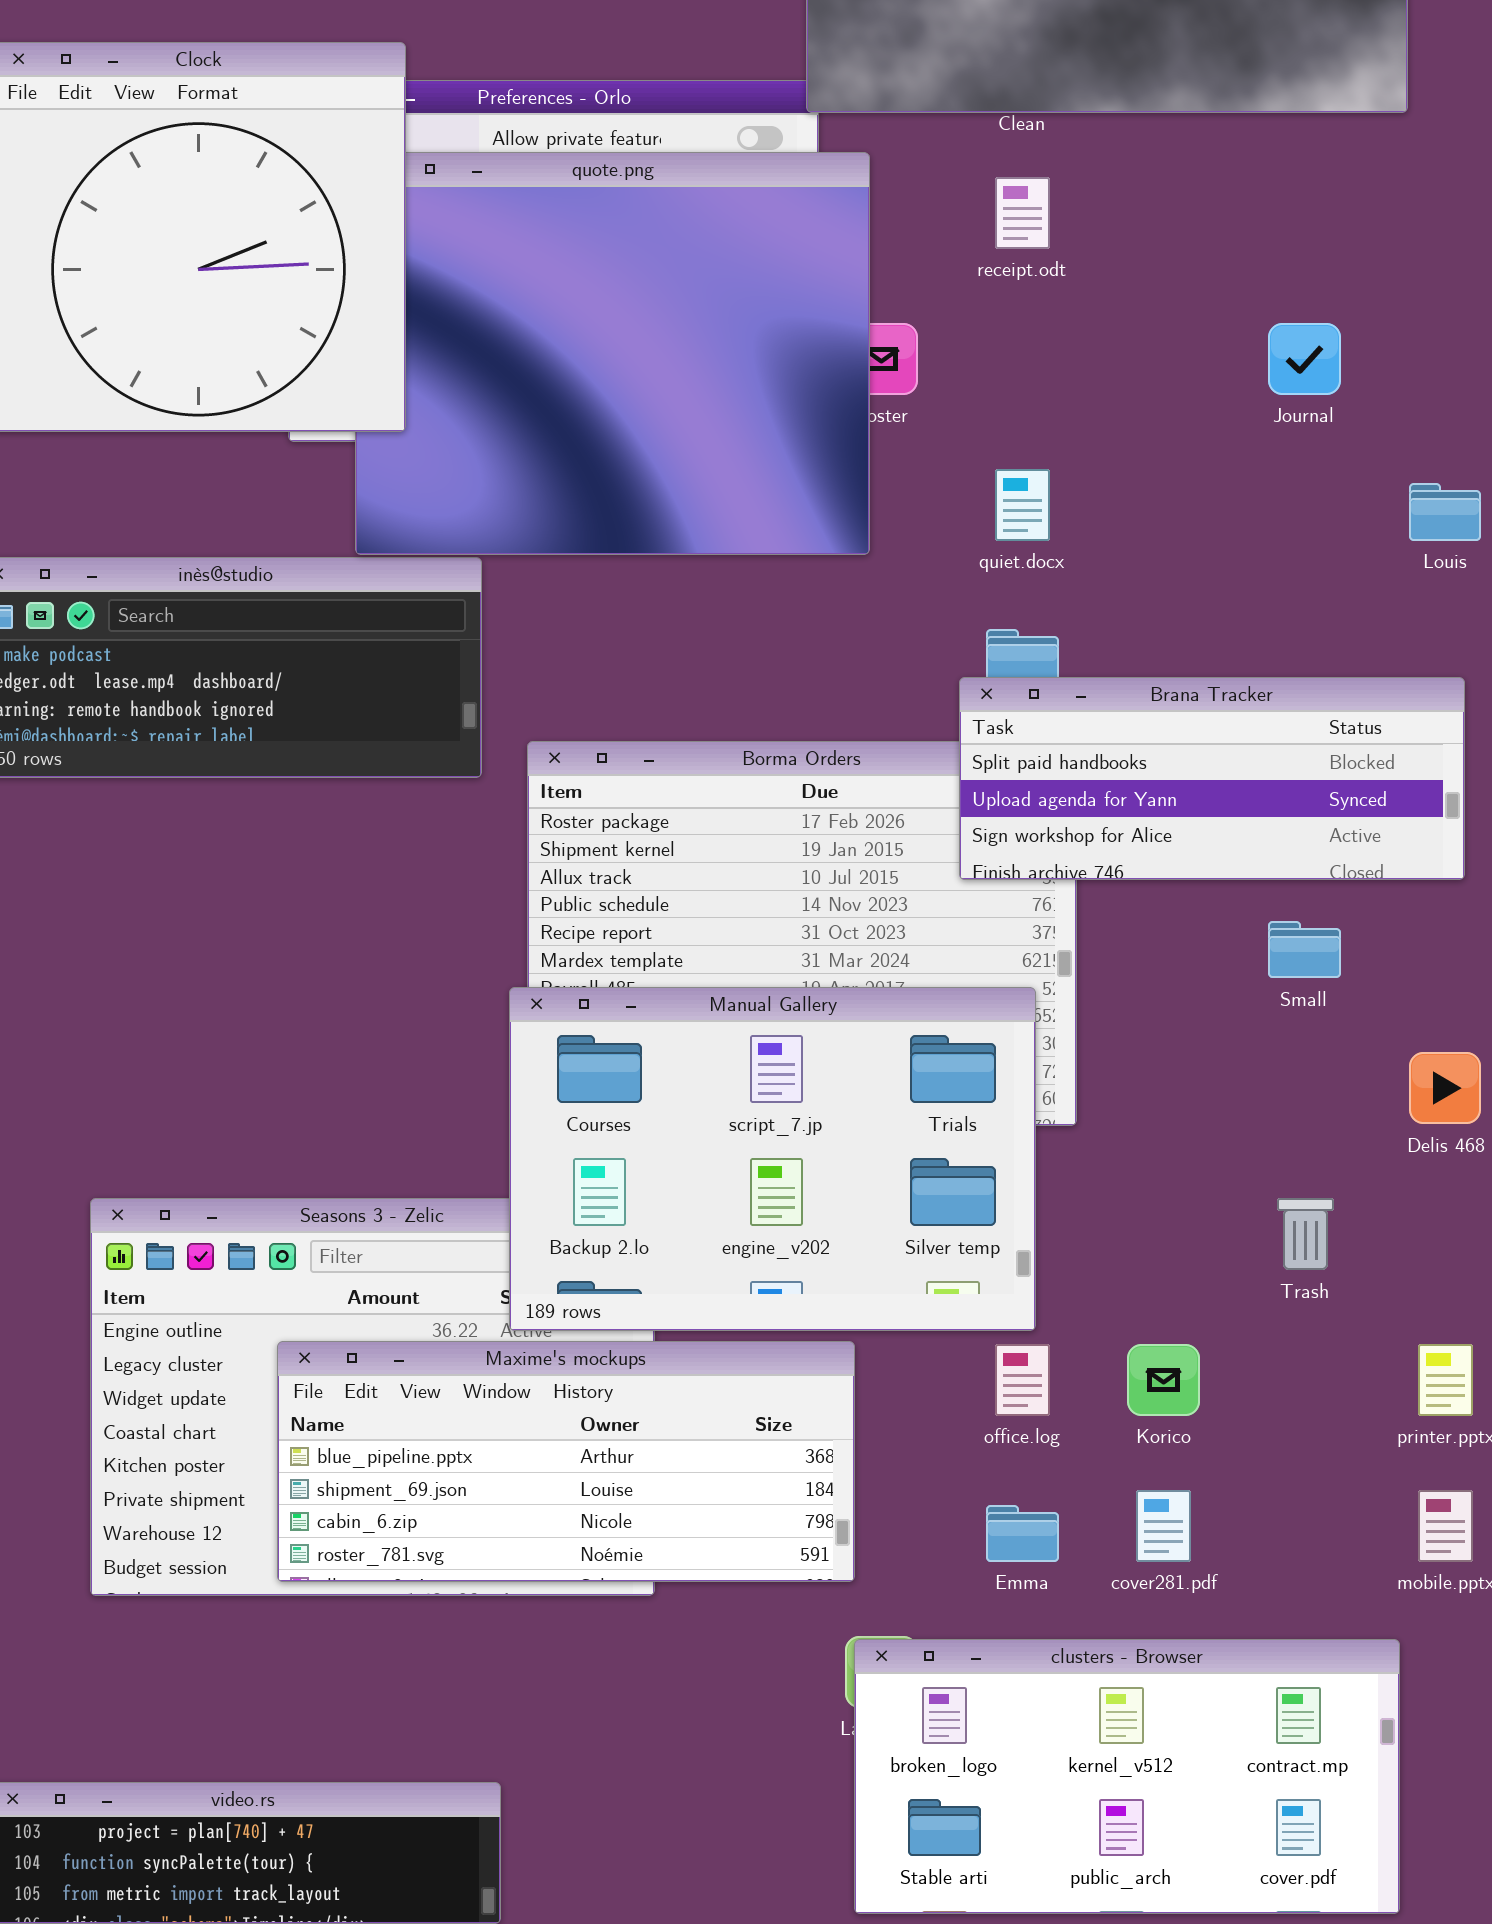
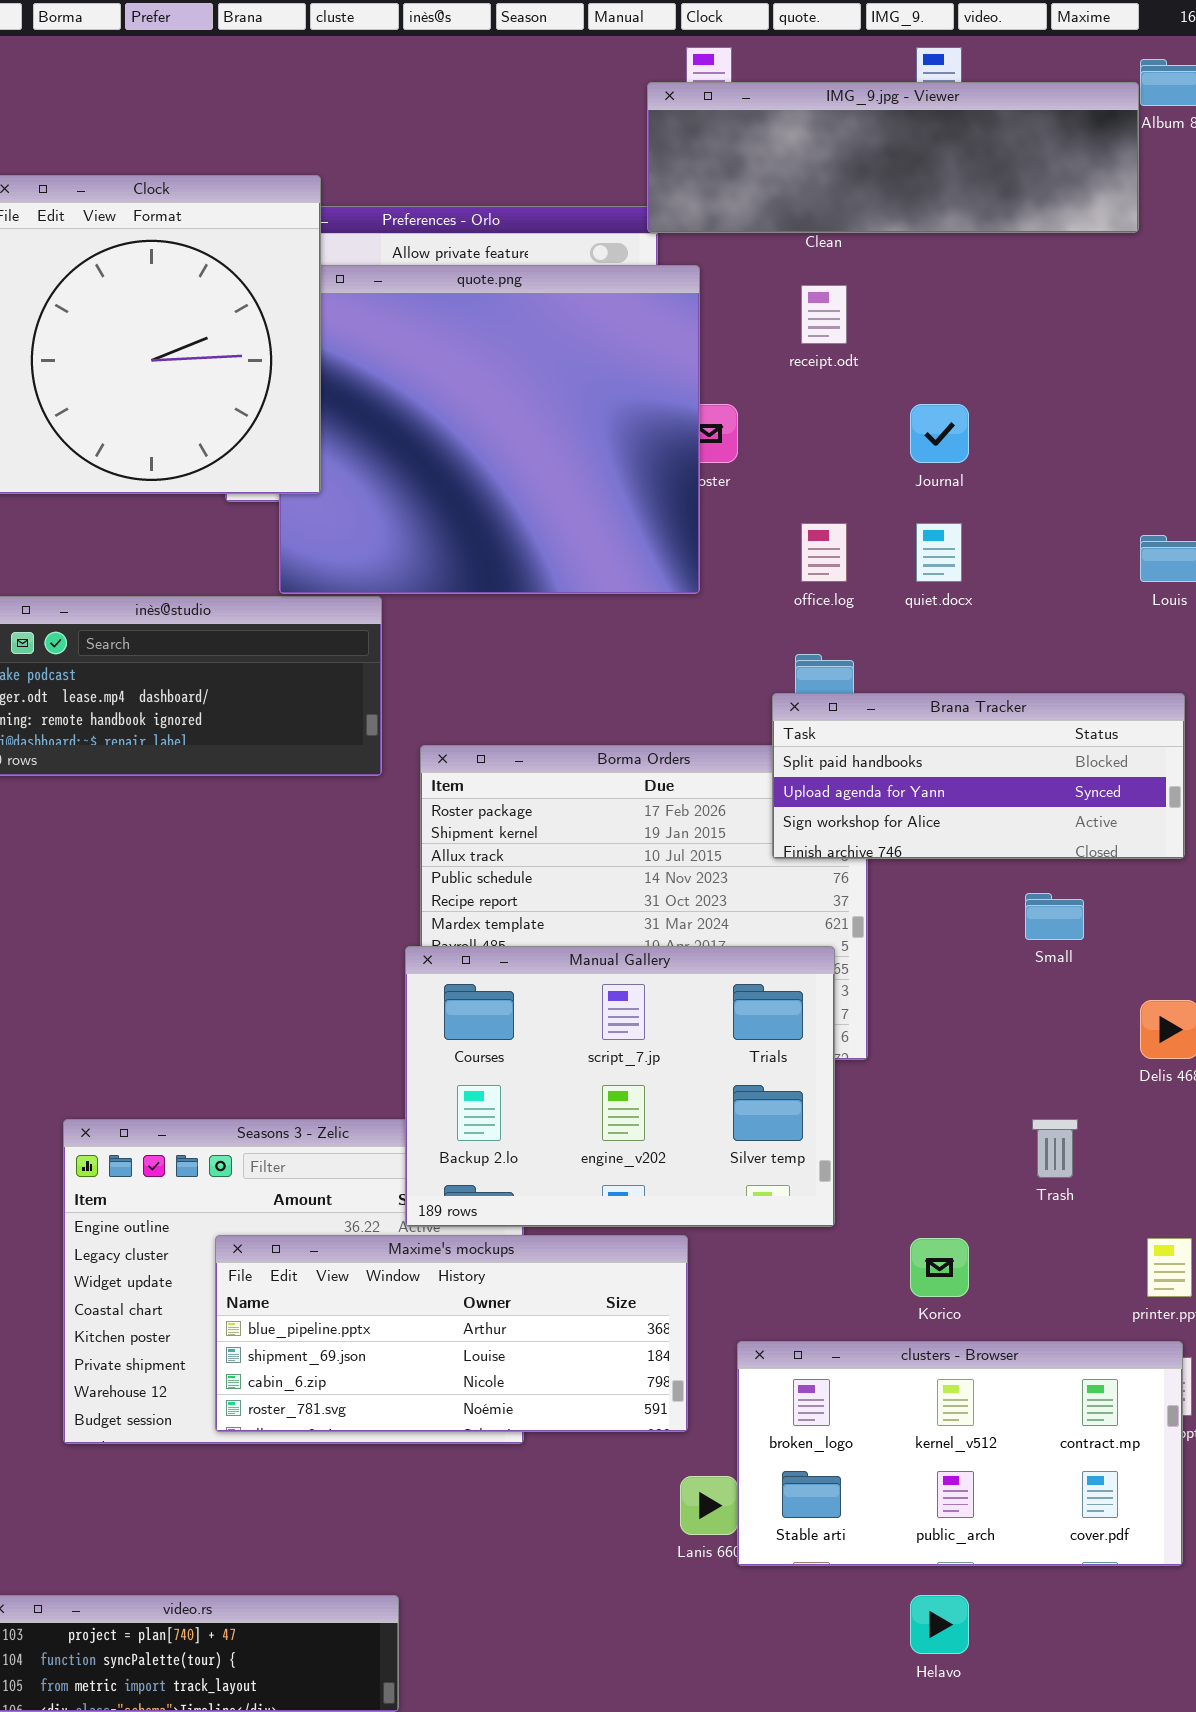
Journal: [1268,323,1341,395] -> [910,404,969,463], moved
quiet.docx: [995,469,1050,541] -> [916,523,962,582], moved
office.log: [995,1344,1050,1416] -> [801,523,847,582], moved
clusters - Browser: [854,1639,1400,1914] -> [737,1341,1183,1566], moved

